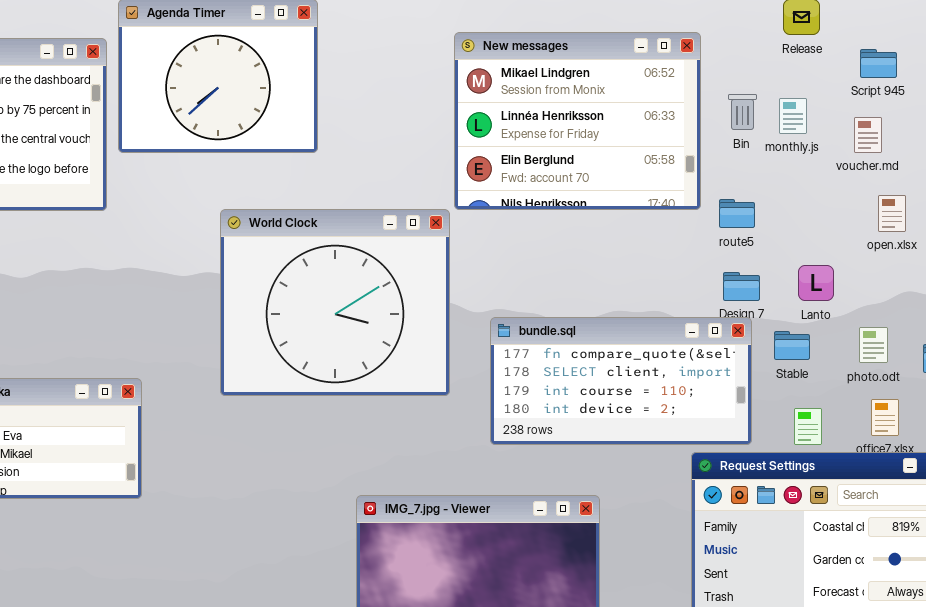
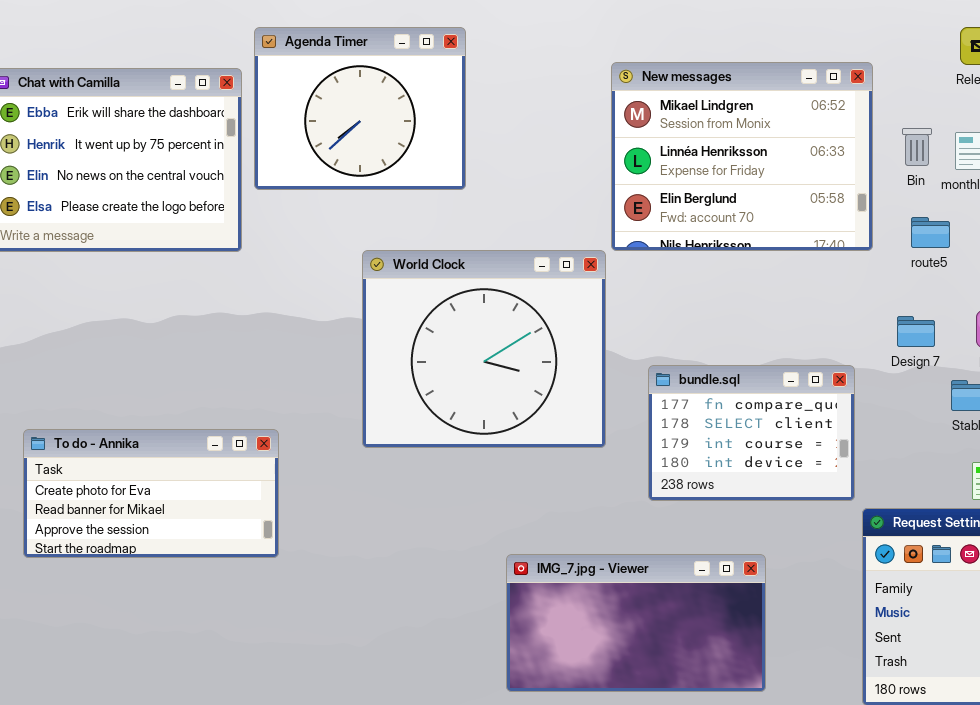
route5: [719,199,755,228] -> [911,217,950,248], moved
bundle.sql: [490,317,752,445] -> [648,365,855,501], resized

